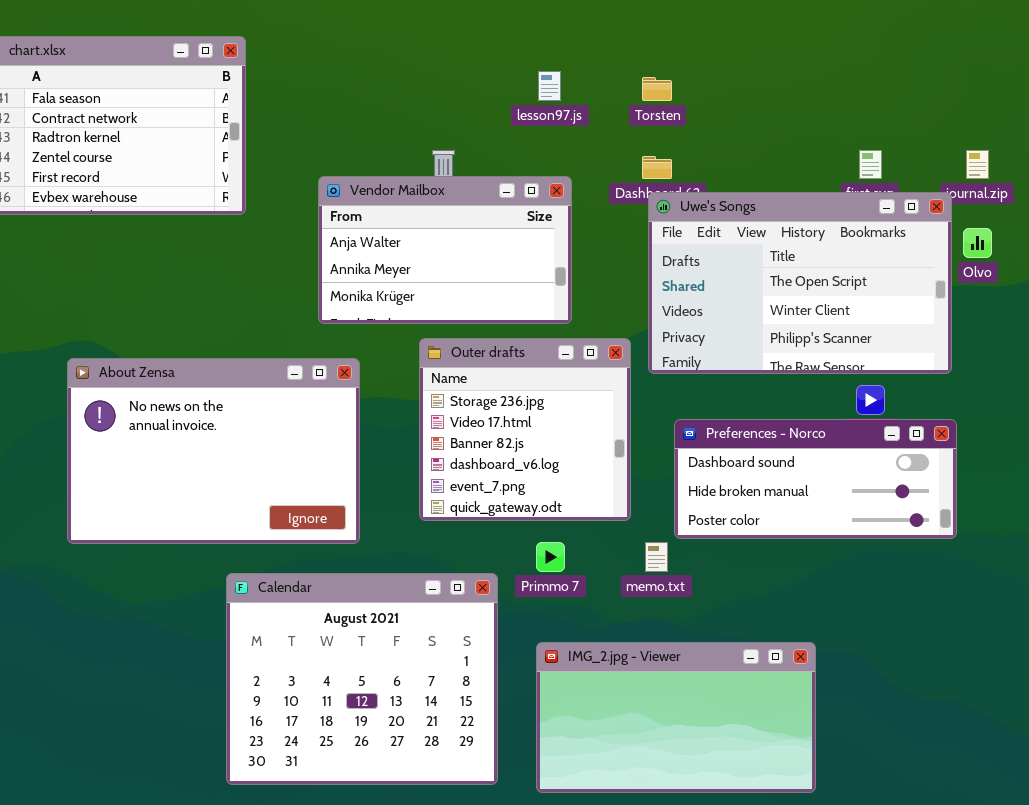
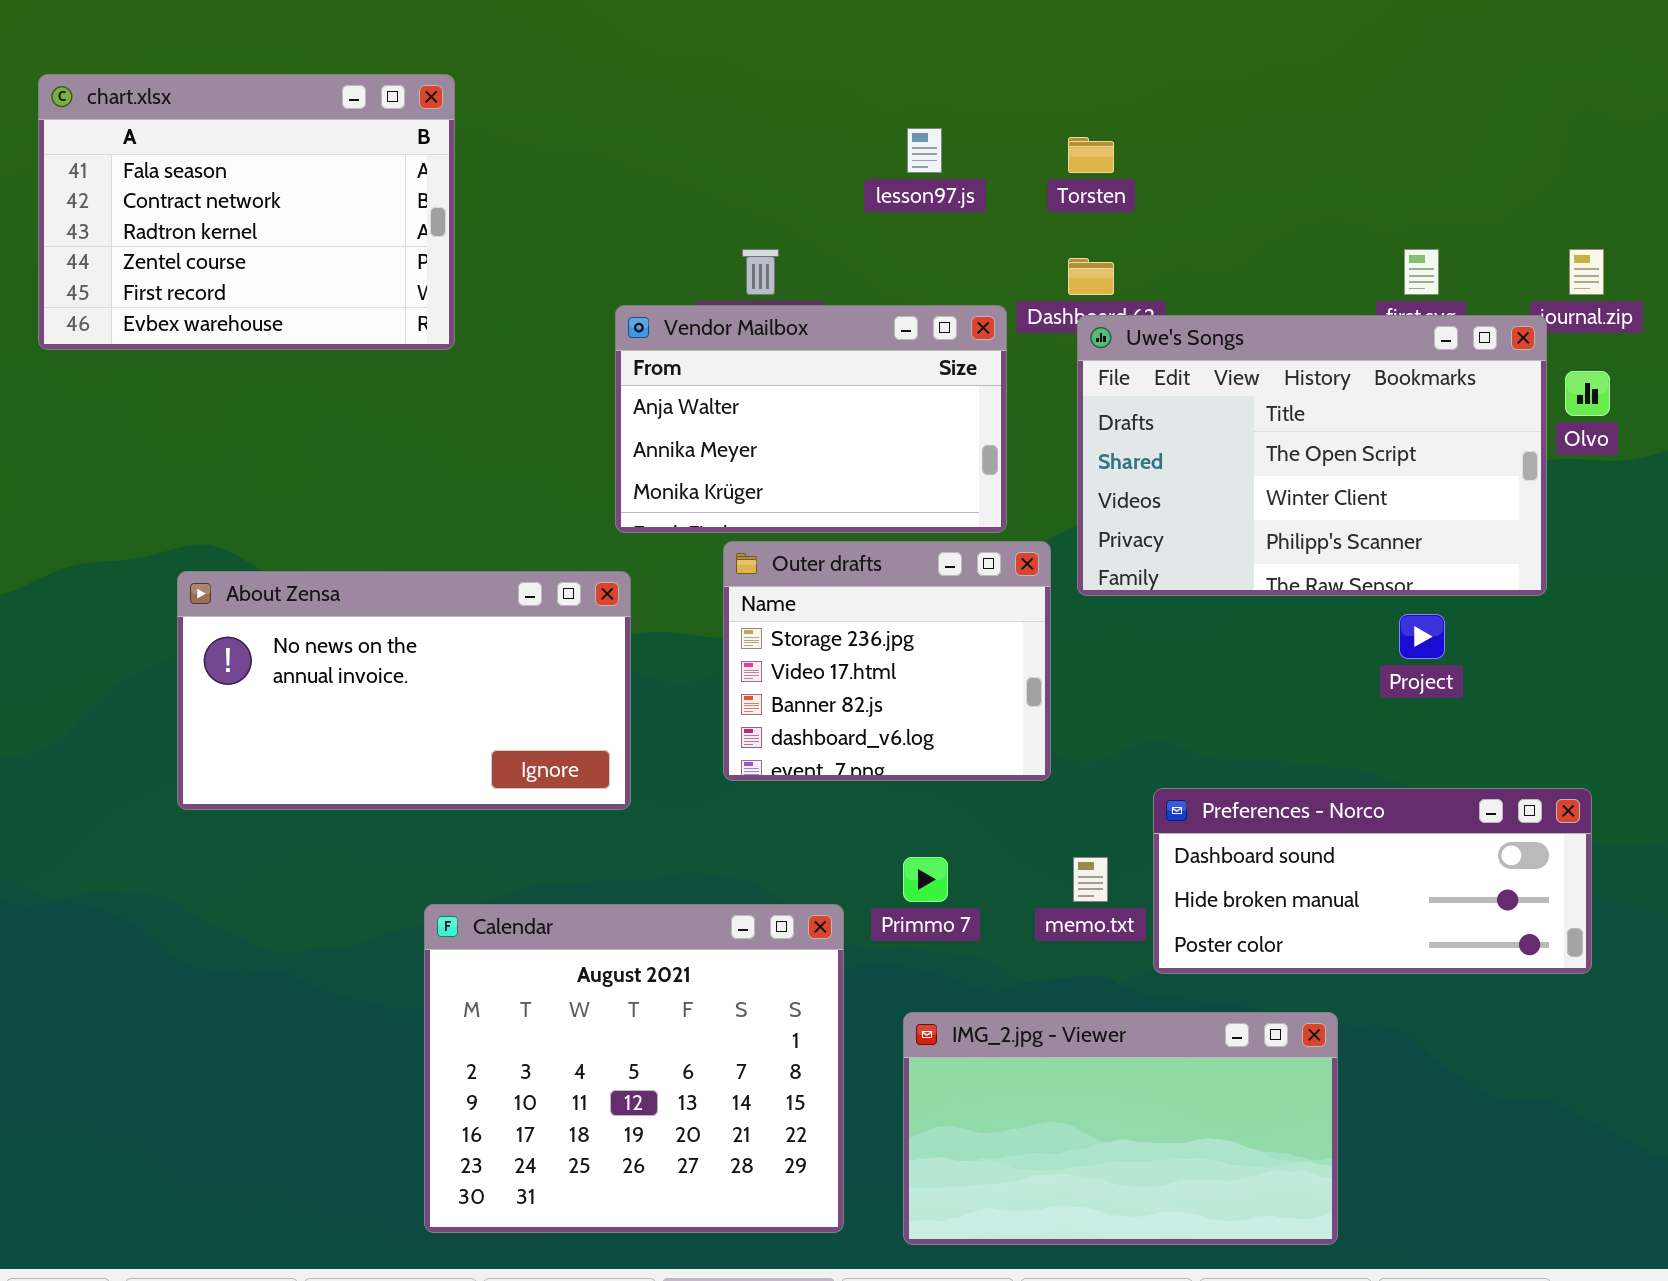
Vendor Mailbox: [318,176,572,324] -> [615,305,1007,533], moved
Outer drafts: [419,338,631,521] -> [723,541,1051,781], resized
About Zensa: [67,358,360,544] -> [177,571,631,810], resized
Preferences - Norco: [674,419,957,539] -> [1153,788,1592,974], moved

